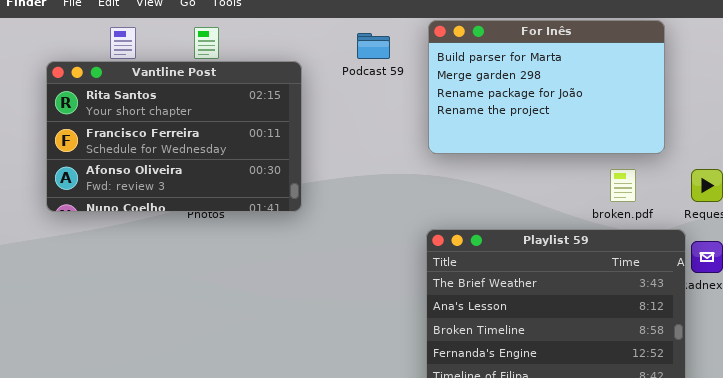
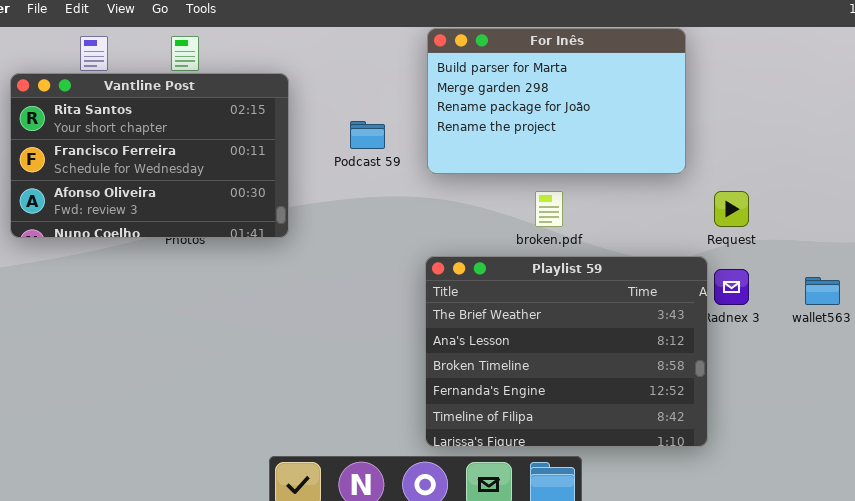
Podcast 59: [357,33,390,59] -> [350,121,385,149], moved
broken.pdf: [610,169,636,202] -> [535,191,563,227], moved

